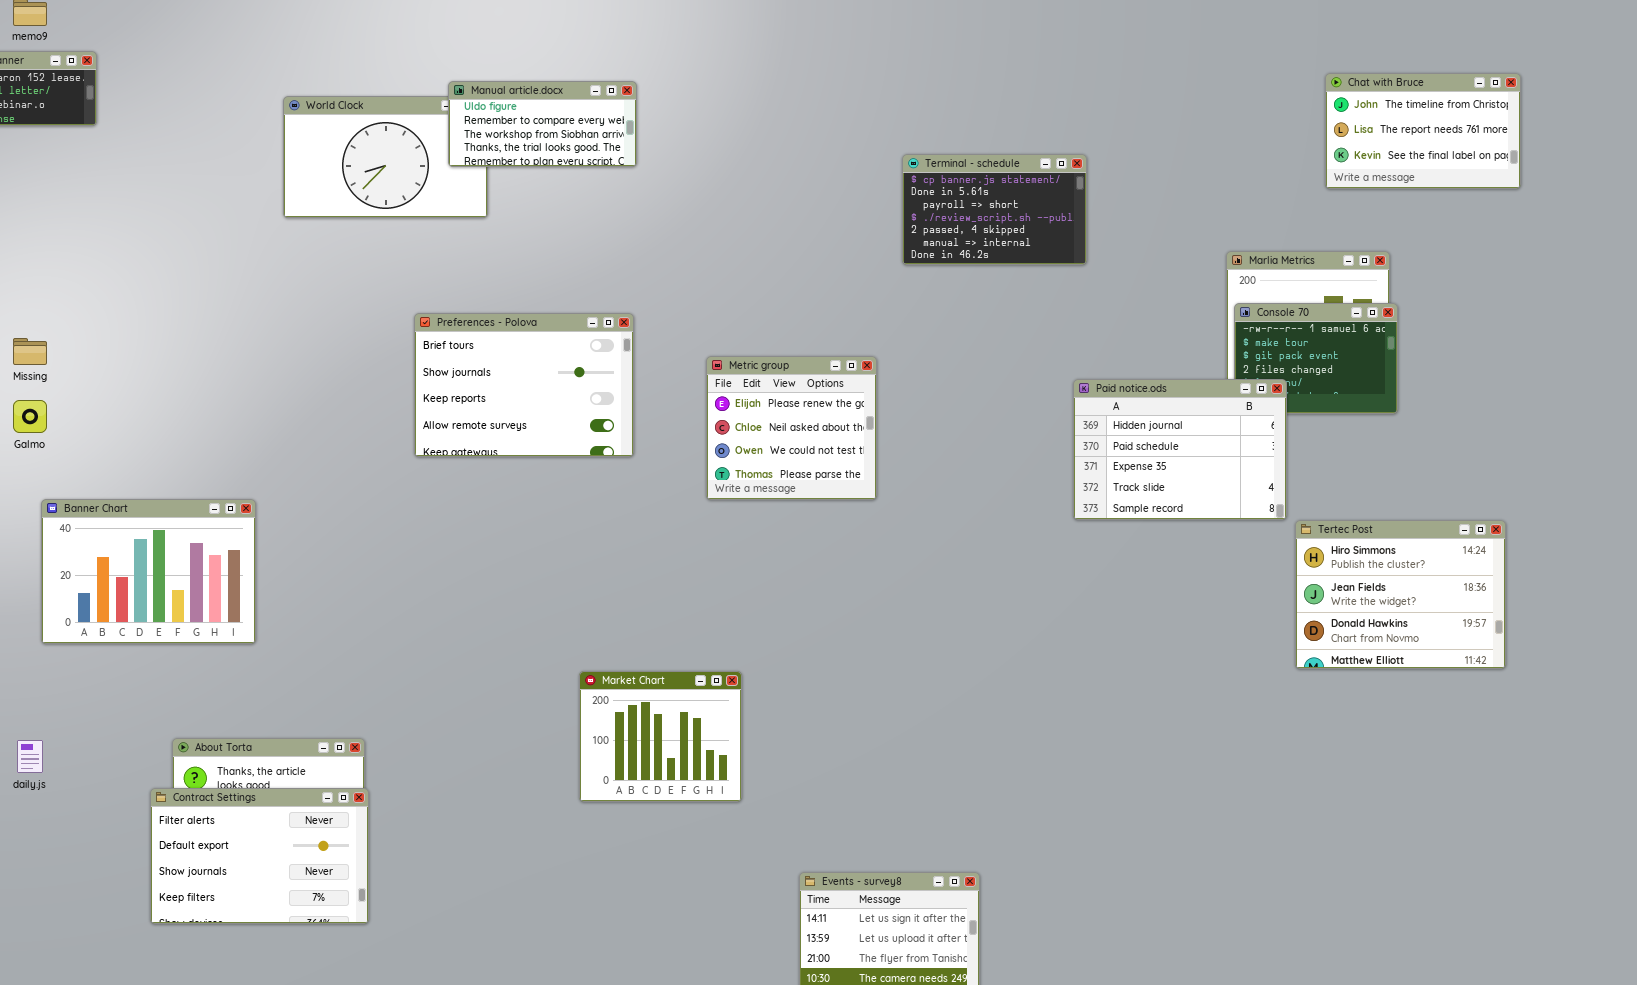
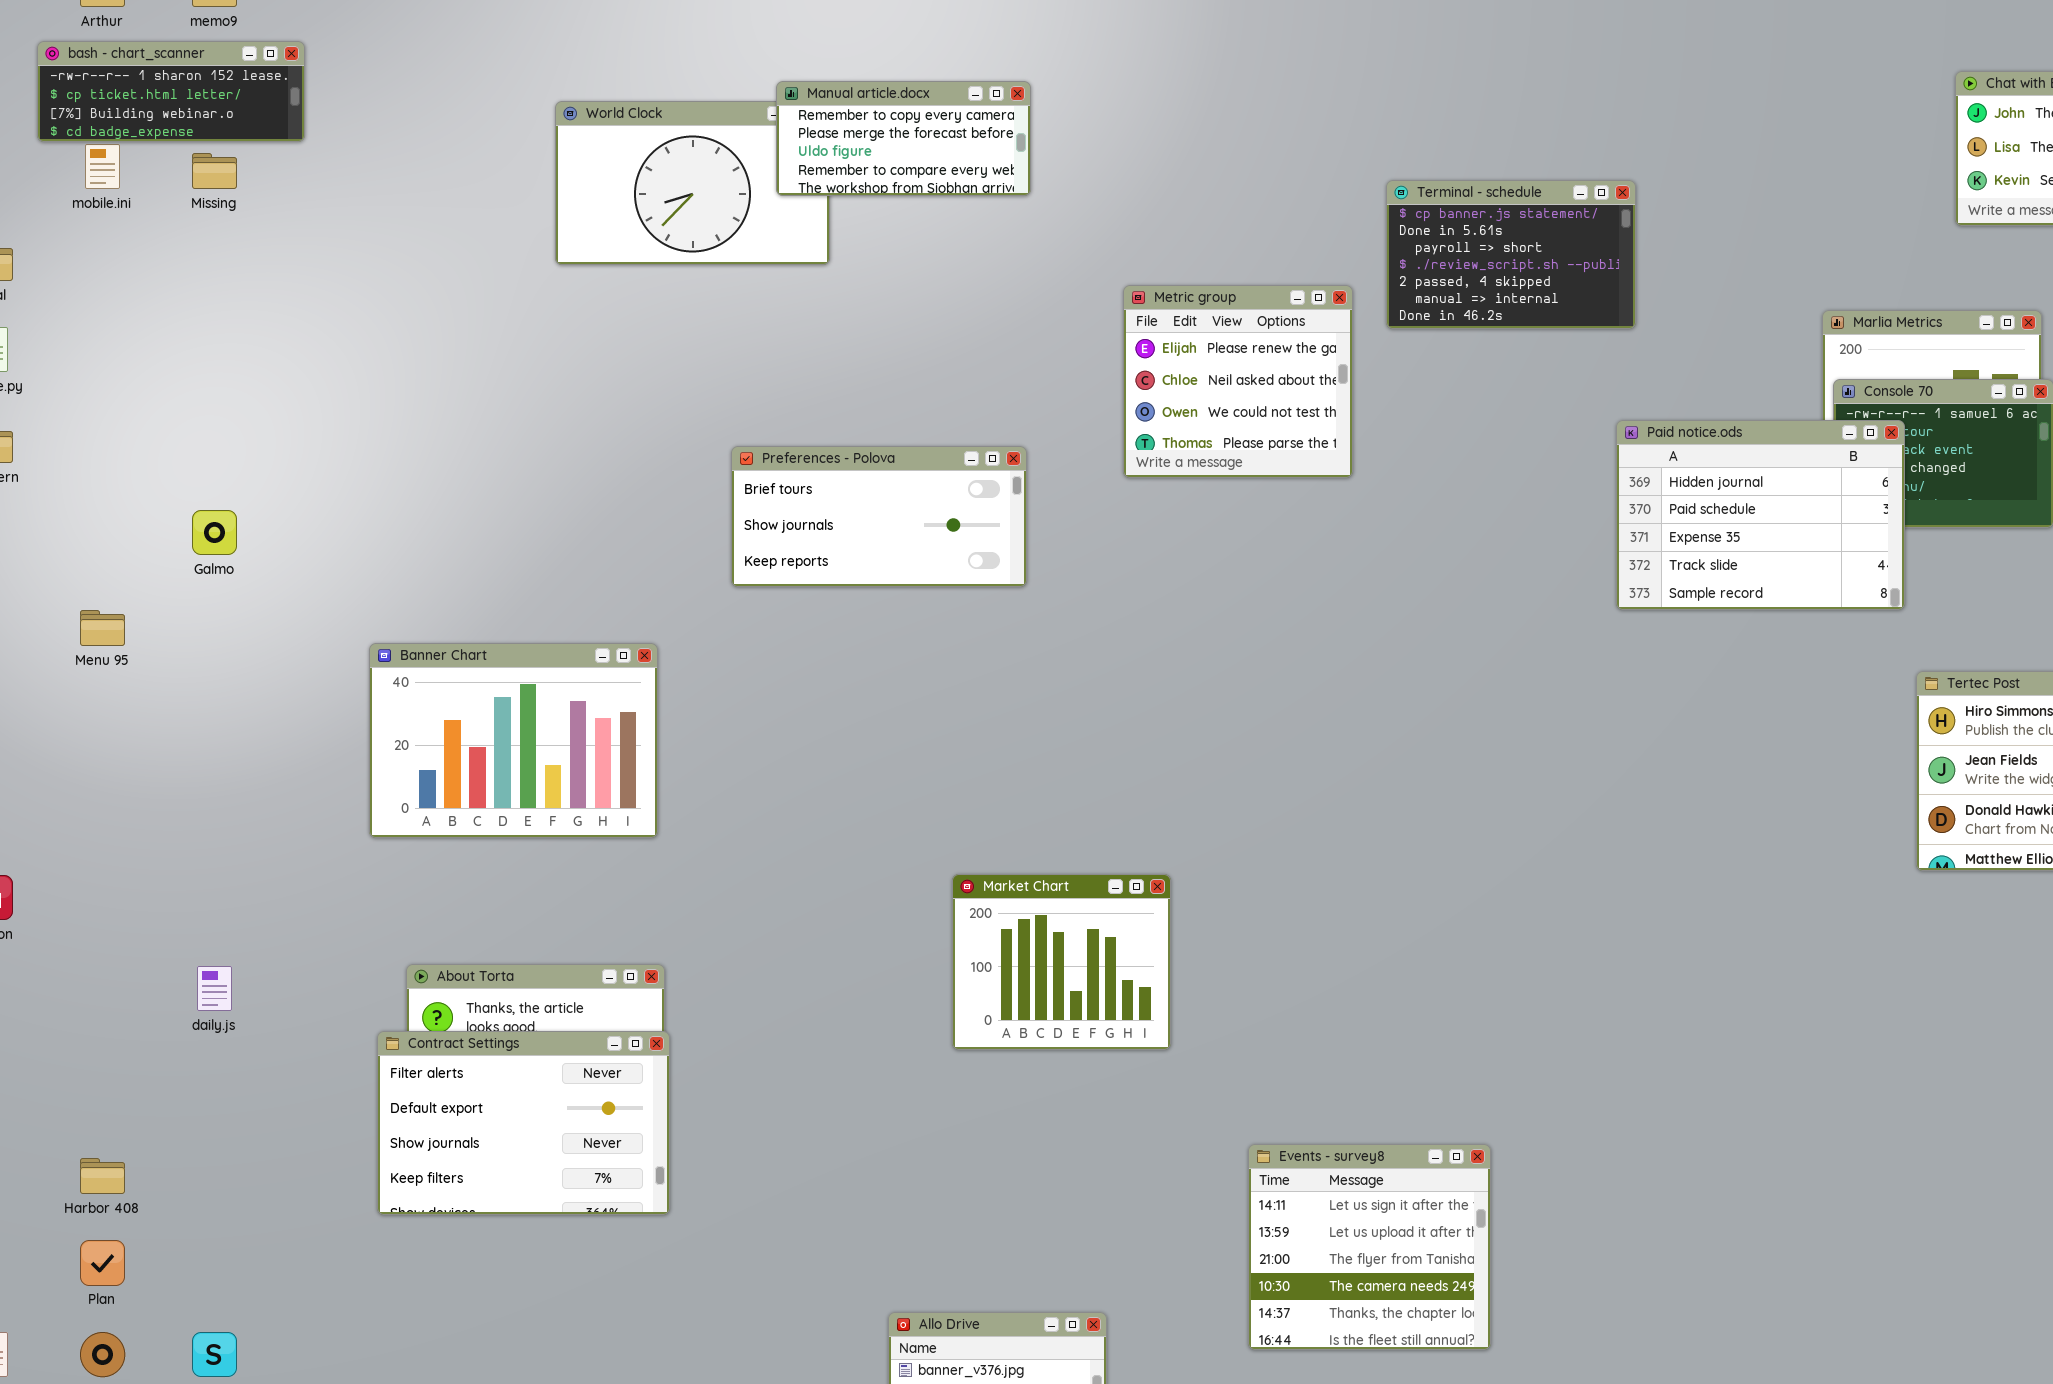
Manual article.docx: [448,81,637,167] -> [776,81,1031,196], scrolled up 2 rows
Preferences - Polova: [414,313,634,457] -> [731,446,1027,587], resized
Missing: [13,338,47,365] -> [192,153,237,189], moved
Metric group: [706,356,877,500] -> [1123,285,1353,478], moved
Paid notice.ods: [1073,379,1287,520] -> [1616,420,1905,610], moved
Banner Chart: [41,499,256,644] -> [369,643,658,838], moved

